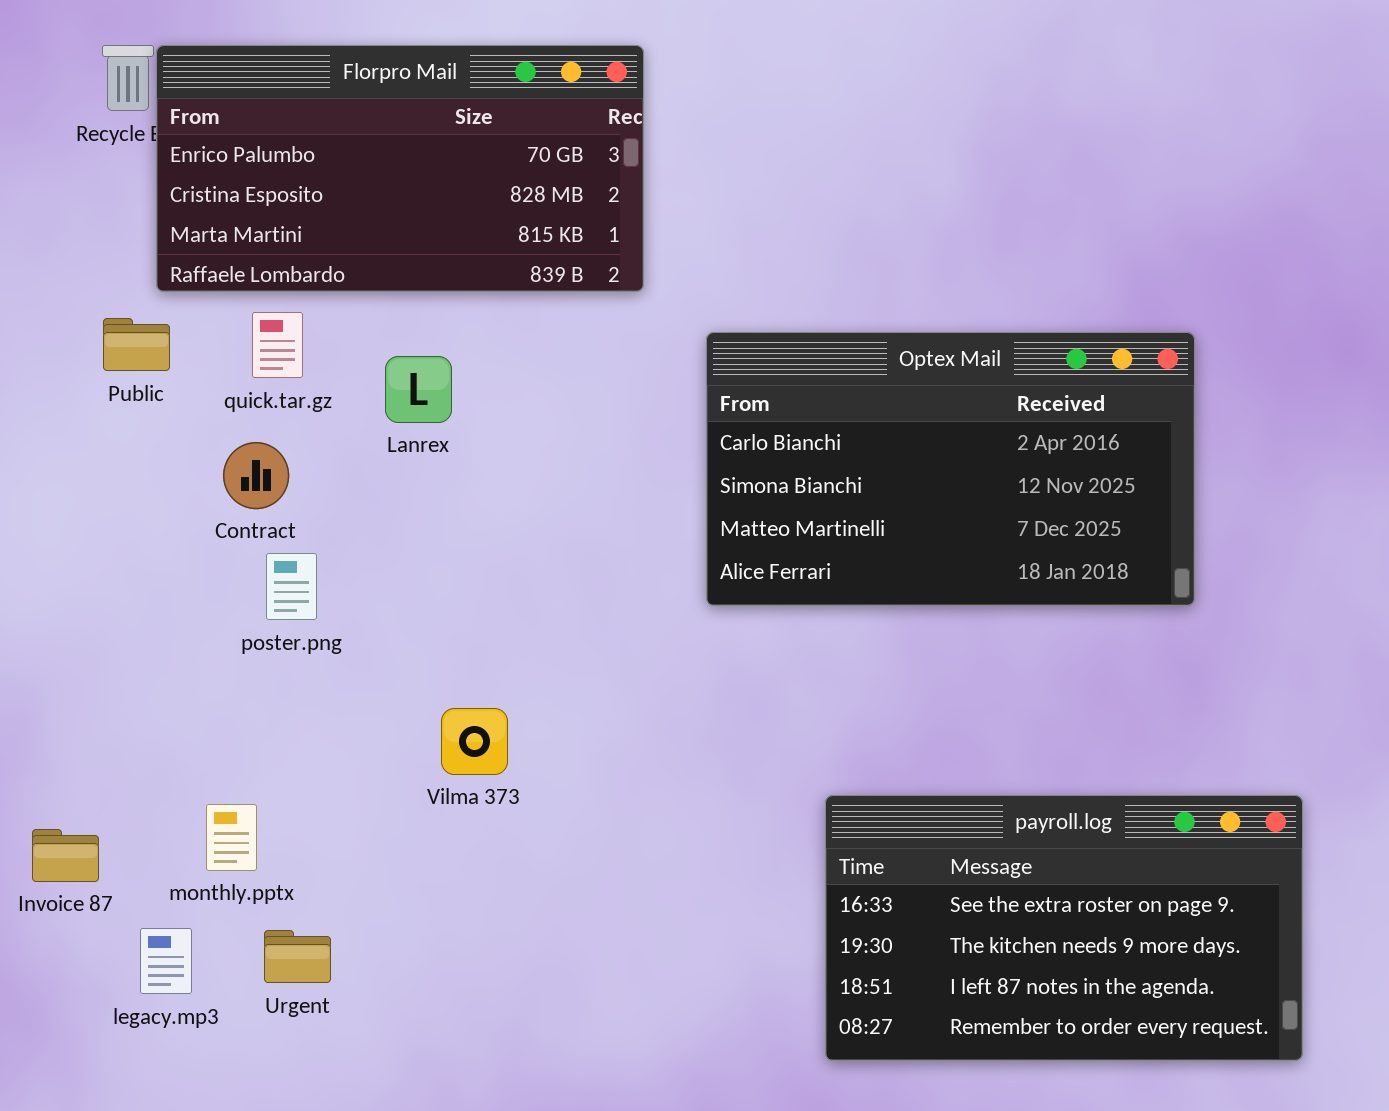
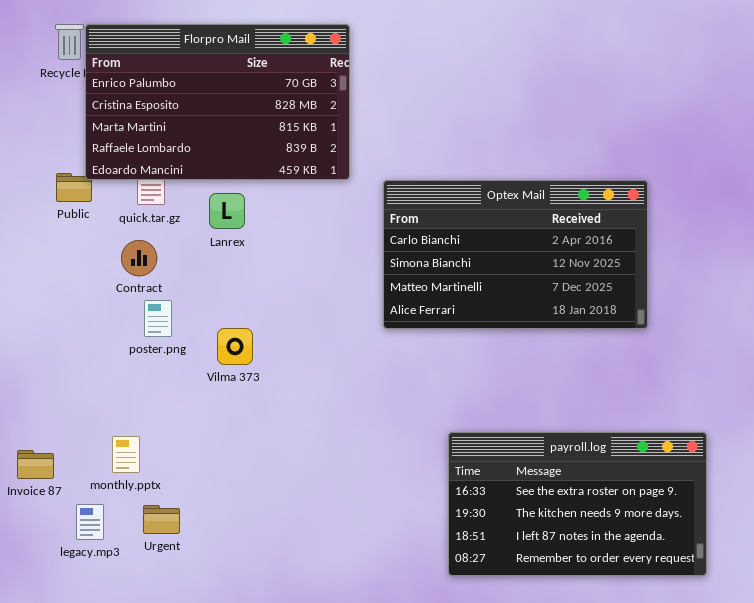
Florpro Mail: [156,45,644,292] -> [85,24,350,180], resized
Vilma 373: [441,708,508,775] -> [217,328,253,365], moved

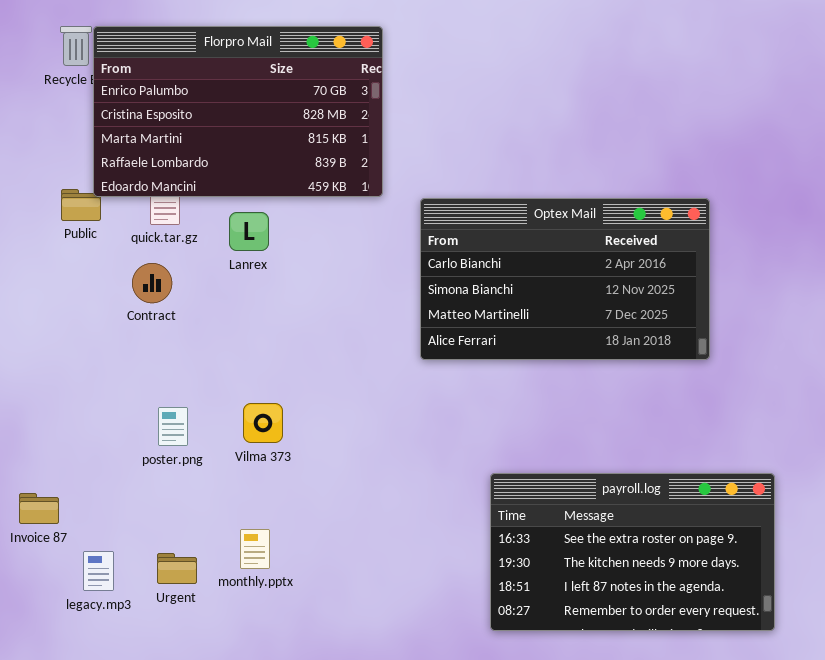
poster.png: [144,300,172,337] -> [158,407,188,446], moved
Vilma 373: [217,328,253,365] -> [243,403,283,443], moved
monthly.pptx: [112,436,140,473] -> [240,529,270,569], moved

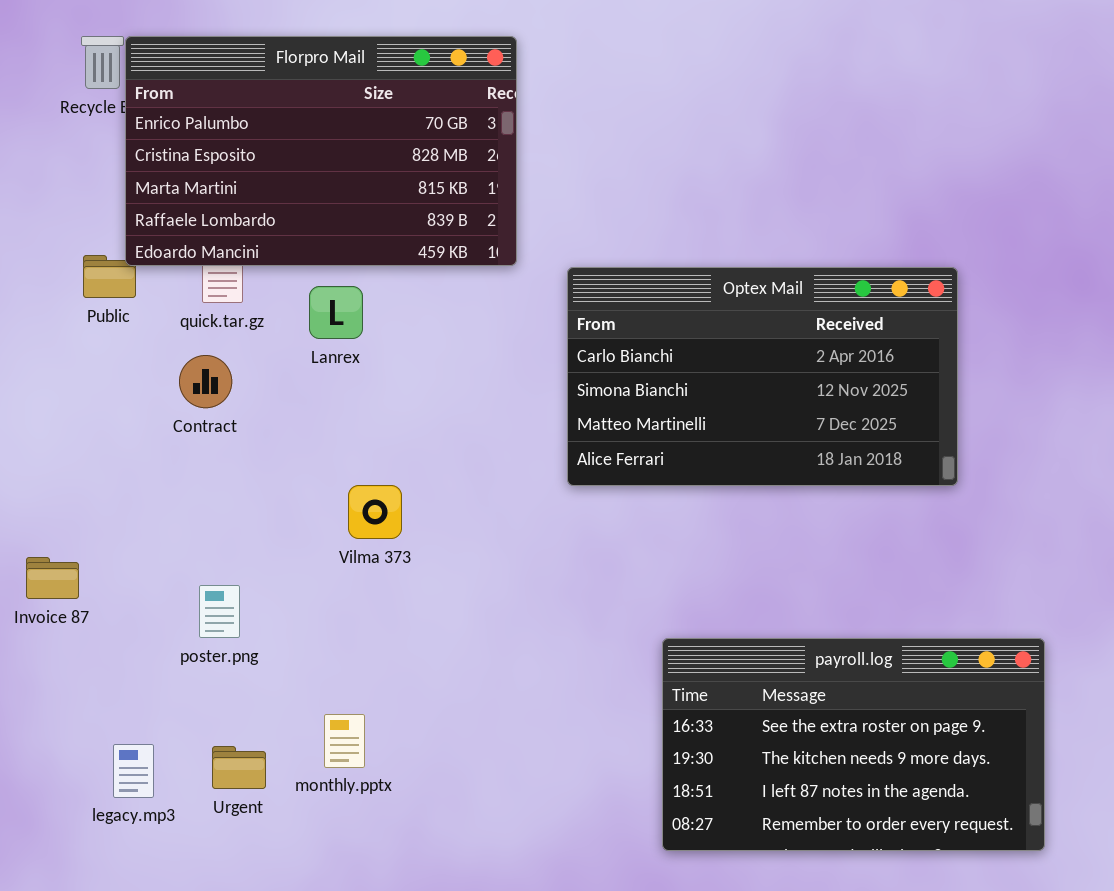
Vilma 373: [243,403,283,443] -> [348,485,402,539], moved
poster.png: [158,407,188,446] -> [199,585,240,638], moved
Invoice 87: [19,493,59,524] -> [26,557,79,599], moved

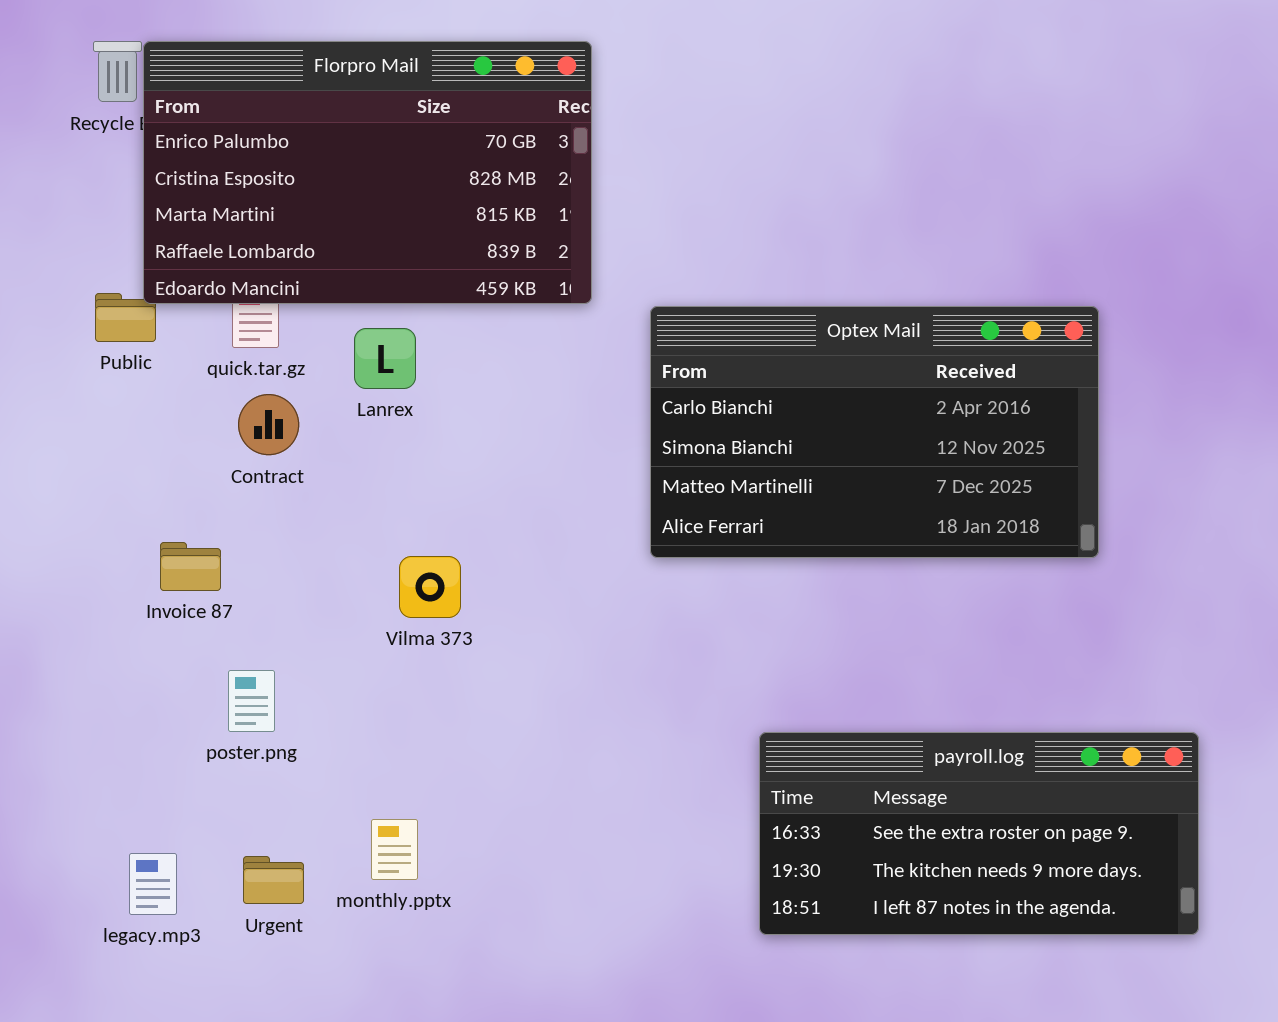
Contract: [179,355,232,408] -> [238,394,299,455], moved
Invoice 87: [26,557,79,599] -> [160,542,221,591], moved
payroll.log: [662,638,1045,851] -> [759,732,1199,935], resized

